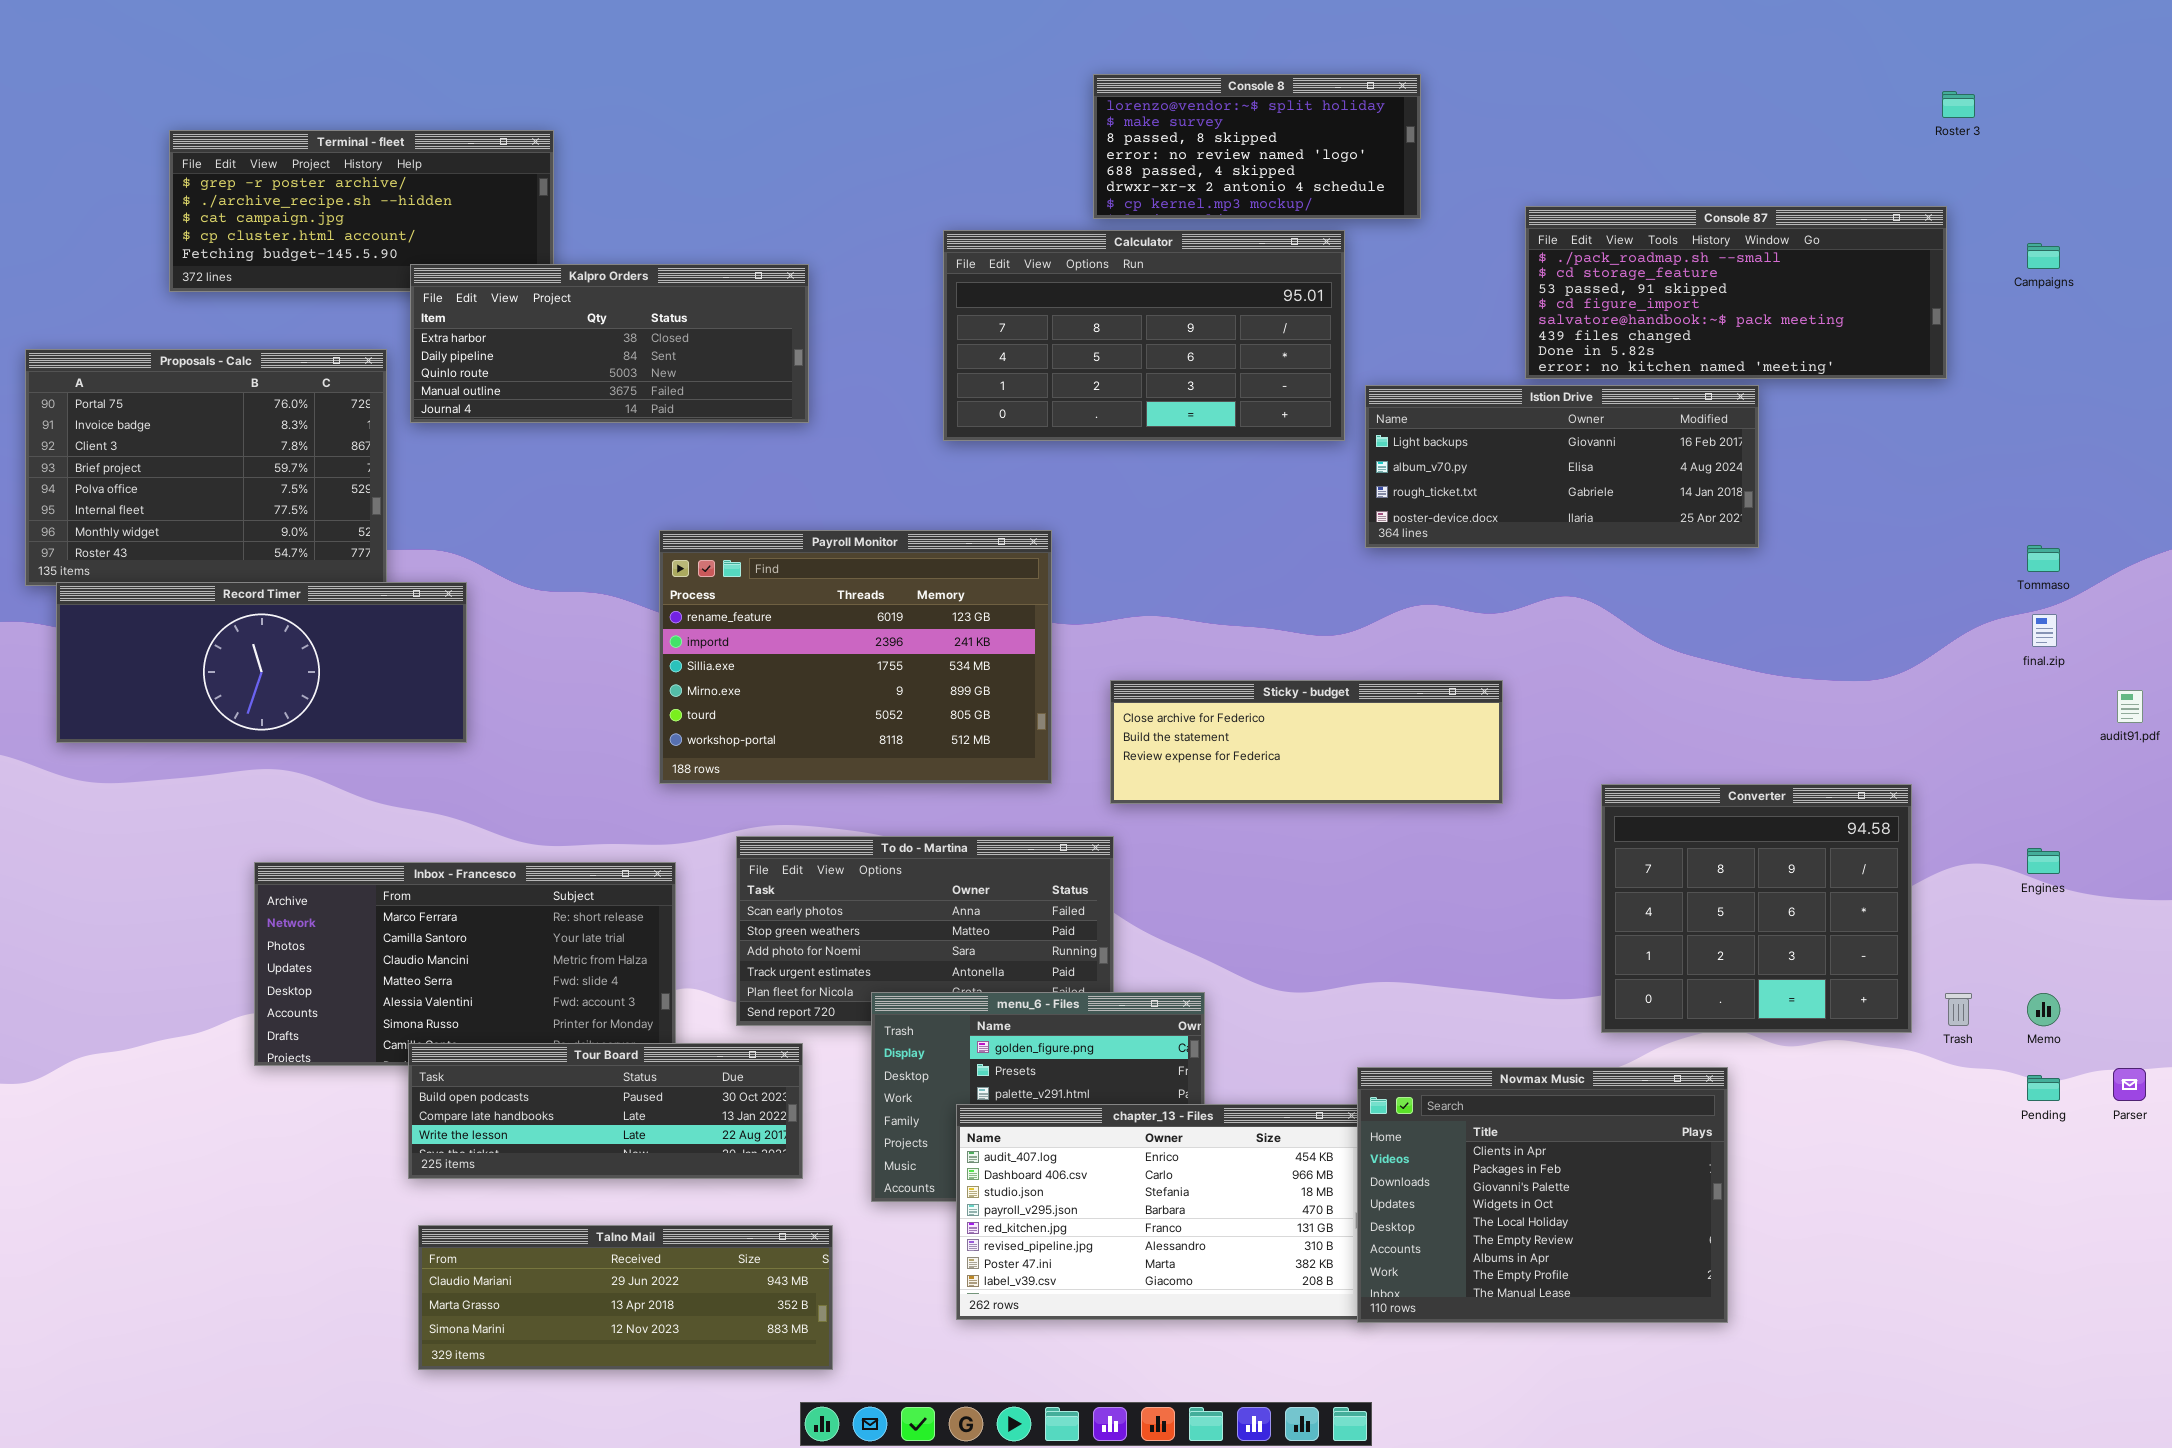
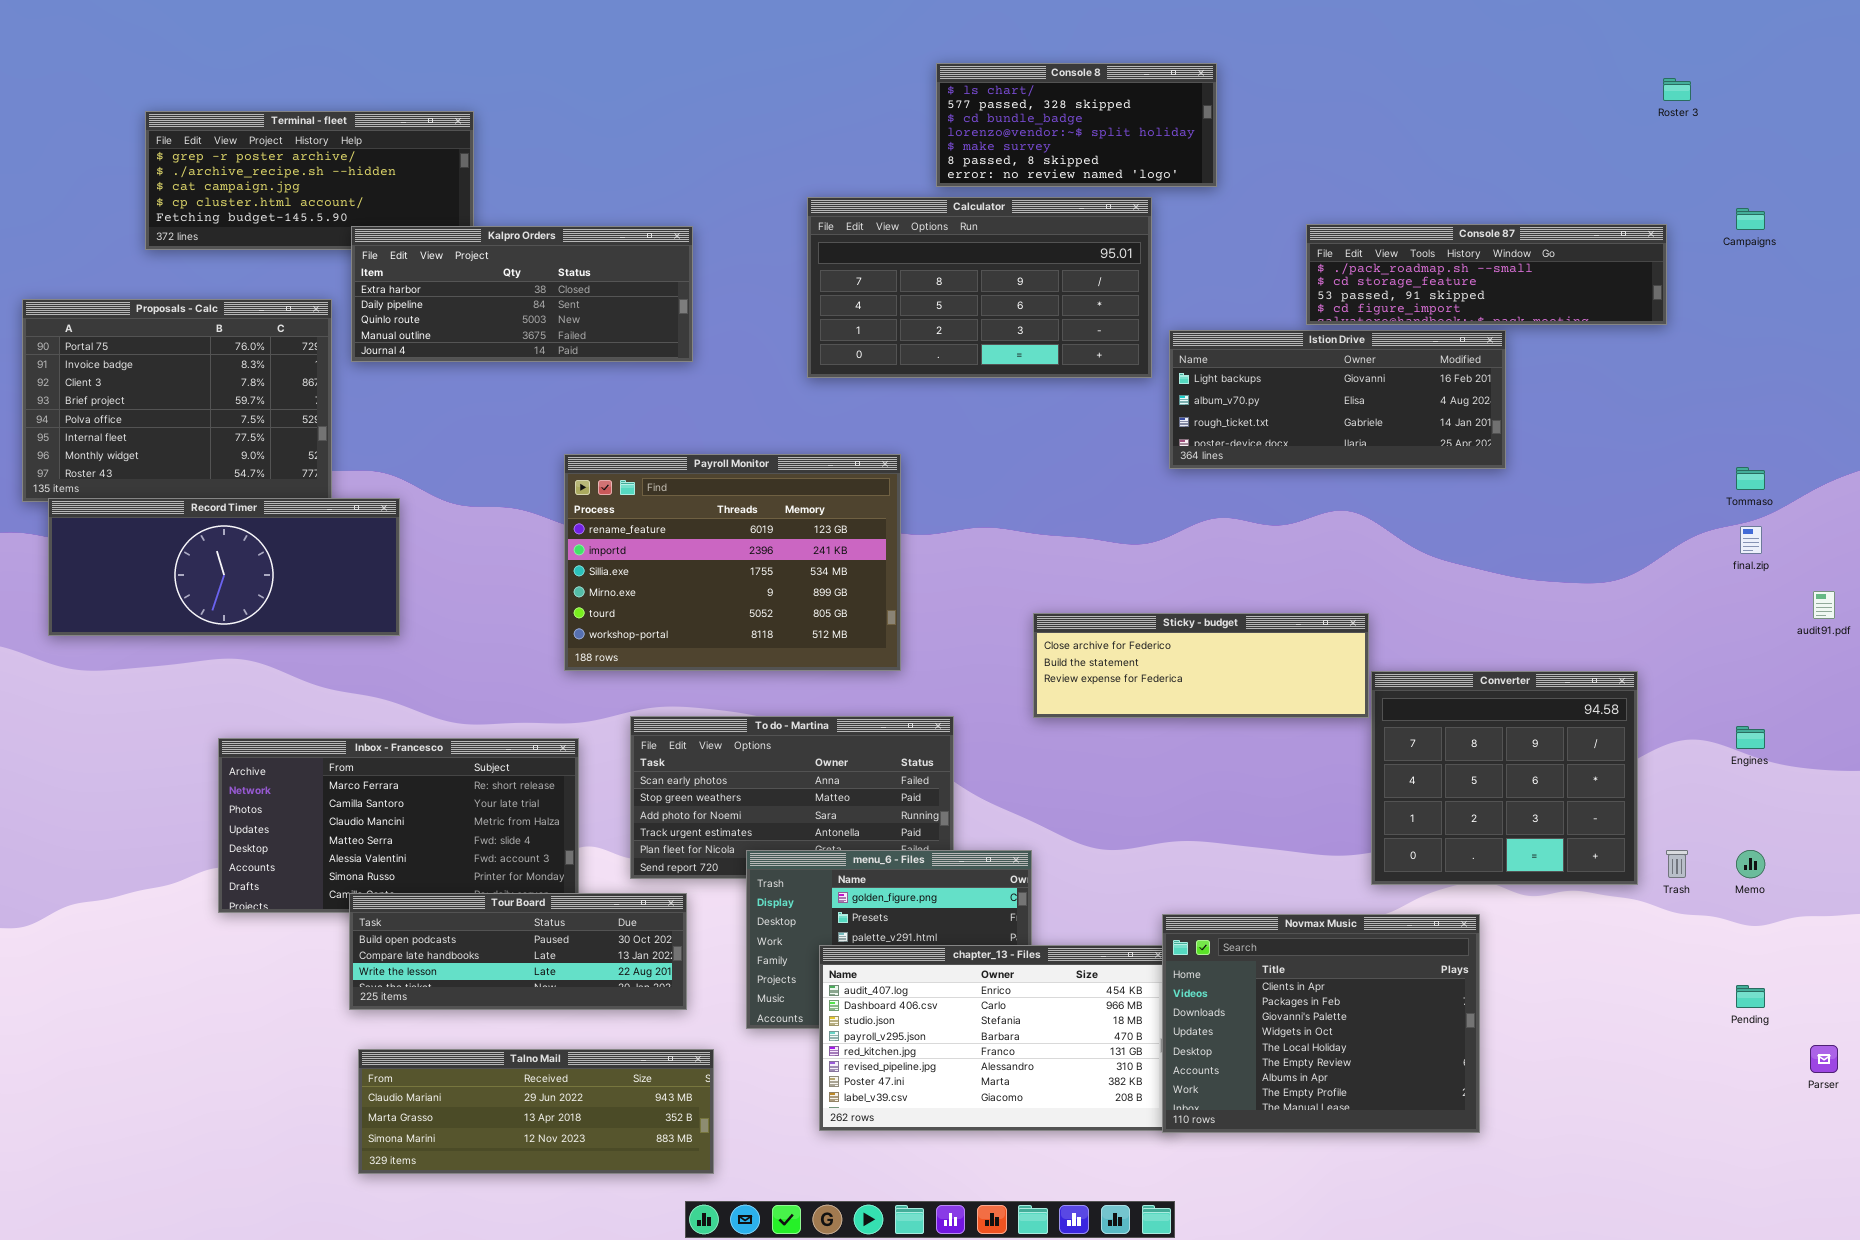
Console 8: [1093,74,1421,219] -> [936,63,1217,187], scrolled up 3 rows
Console 87: [1525,206,1947,379] -> [1306,224,1667,325], resized
Sticky - budget: [1110,680,1503,804] -> [1033,613,1369,718], moved
Parser: [2113,1068,2146,1101] -> [1810,1045,1838,1073], moved
Pending: [2027,1075,2060,1101] -> [1736,985,1765,1008], moved

